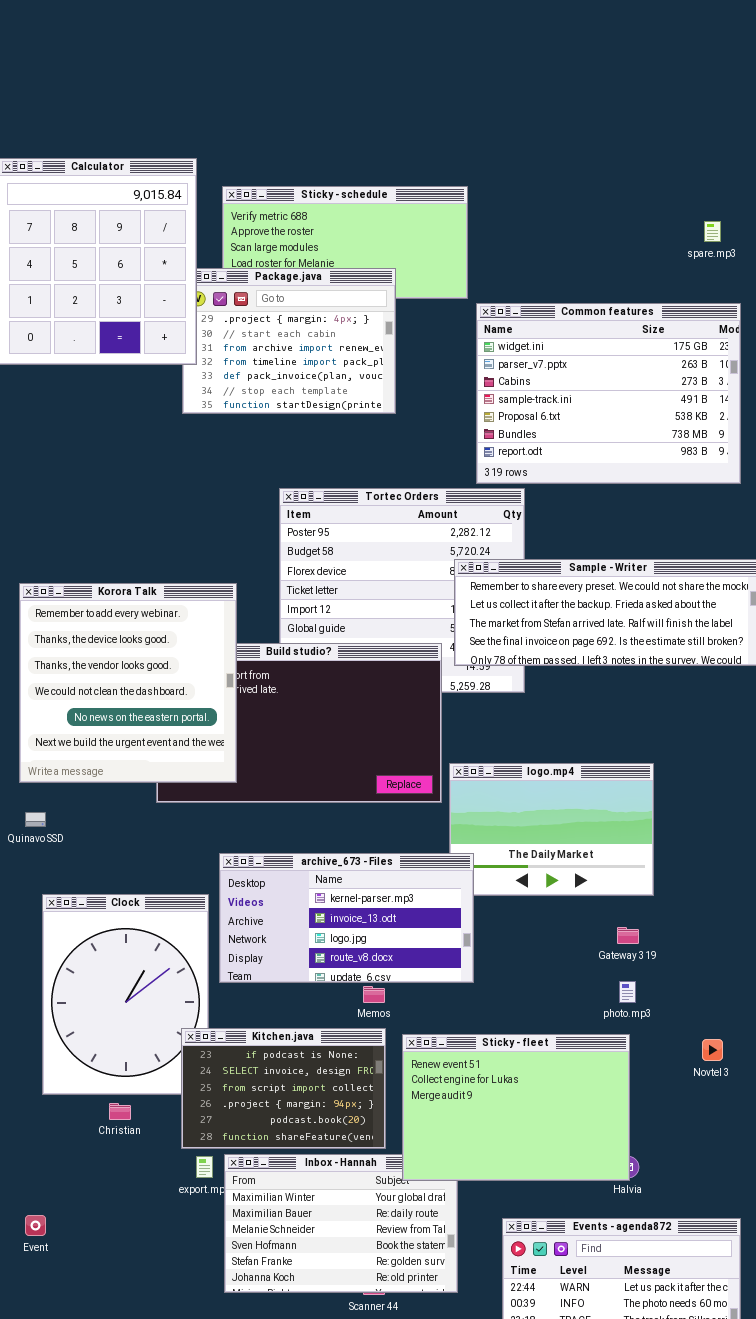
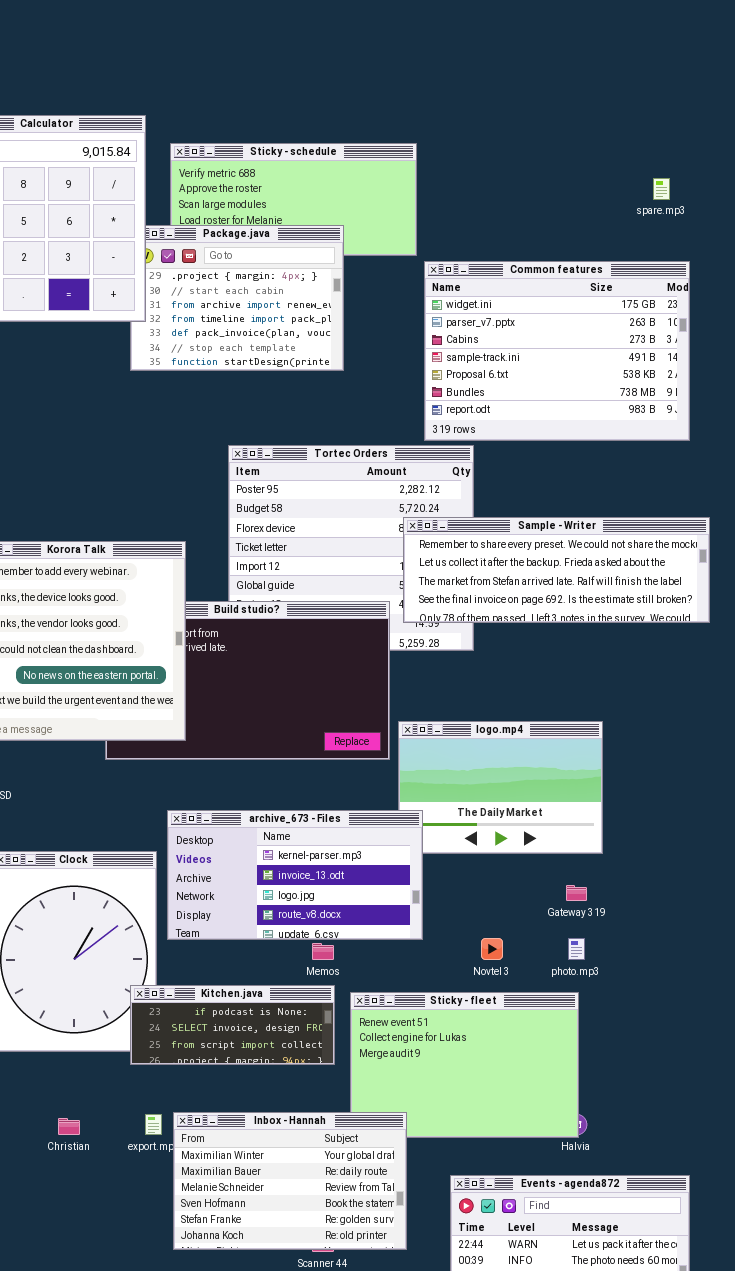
Kitchen.java: [181,1028,386,1149] -> [130,985,335,1065], resized
Novtel 3: [702,1039,723,1061] -> [481,938,503,960], moved
Christian: [109,1103,131,1120] -> [58,1118,80,1135], moved
Inbox - Hannah: [224,1154,458,1293] -> [173,1112,407,1250], raised

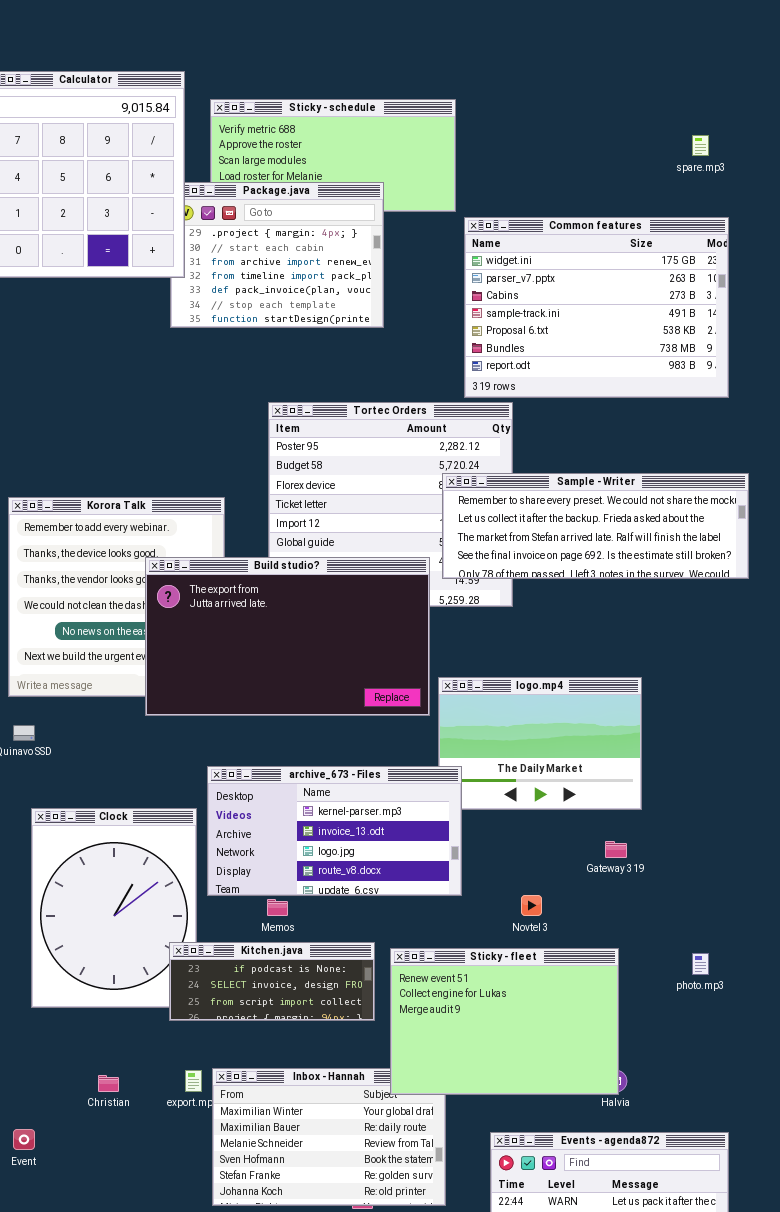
Build studio?: [105,601,390,760] -> [145,557,430,716], raised
photo.mp3: [568,938,585,960] -> [692,953,709,975], moved
Memos: [312,943,334,960] -> [267,899,288,916], moved
Sticky - fleet: [350,992,579,1138] -> [390,948,619,1095], raised

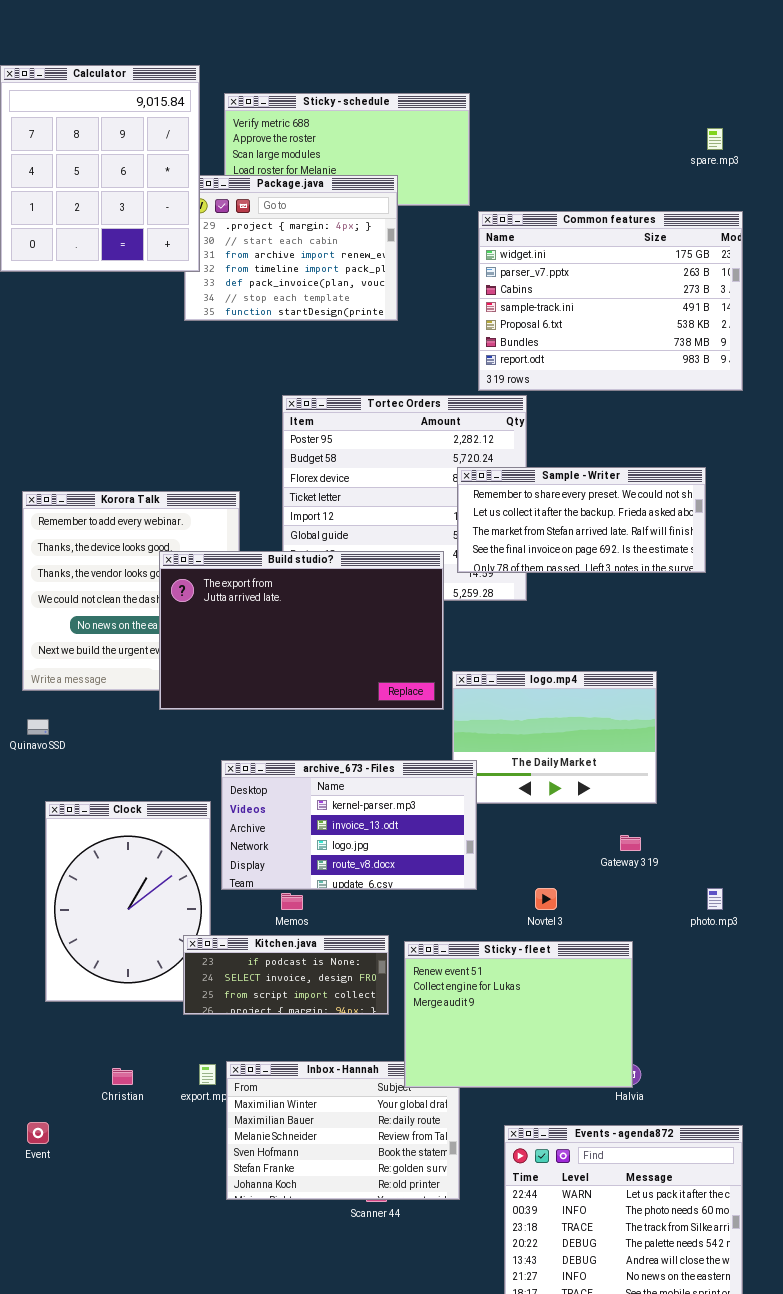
Sample - Writer: [442,473,749,579] -> [457,467,706,573], resized
photo.mp3: [692,953,709,975] -> [707,888,723,910], moved

